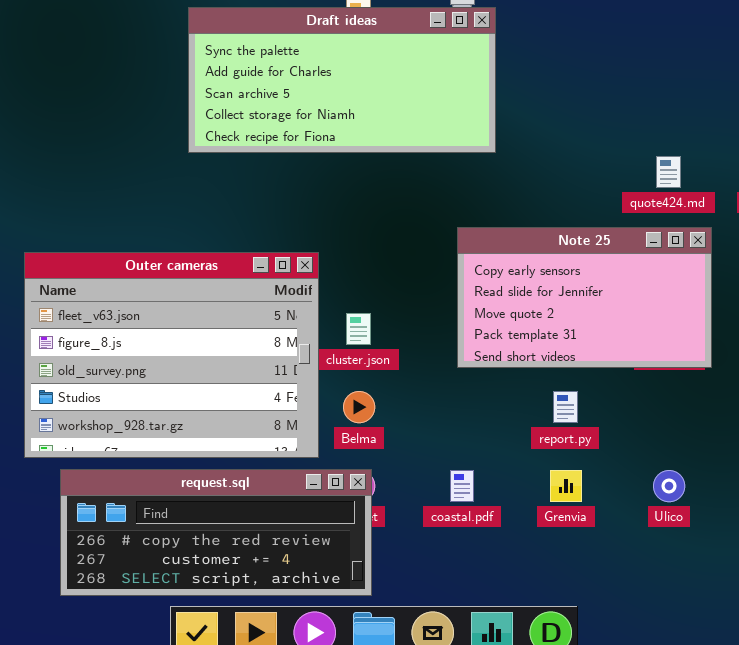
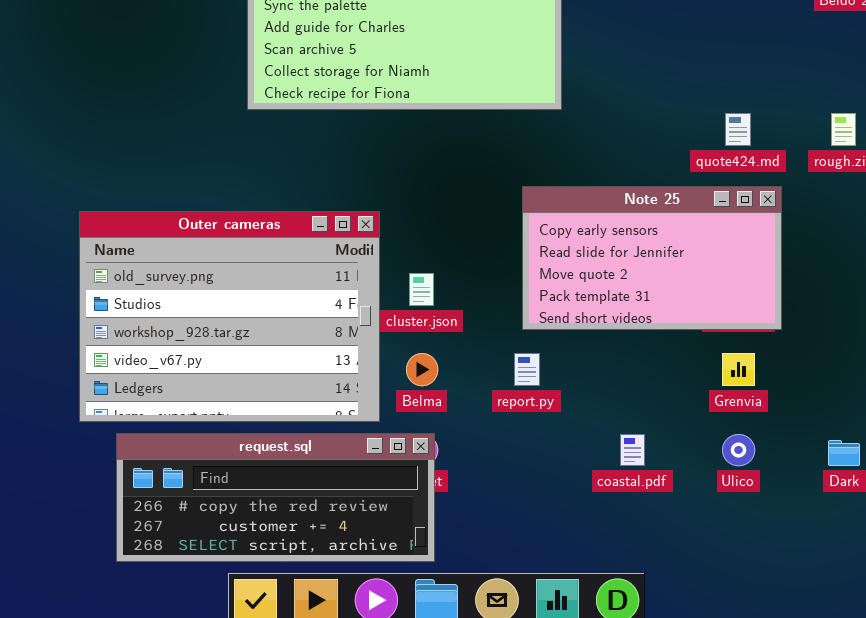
Outer cameras: [24,252,319,458] -> [79,211,380,422], scrolled down 2 rows
report.py: [553,391,578,423] -> [514,353,540,386], moved
coastal.pdf: [450,470,474,502] -> [620,434,645,466], moved
Grenvia: [550,470,582,502] -> [722,353,755,386], moved

